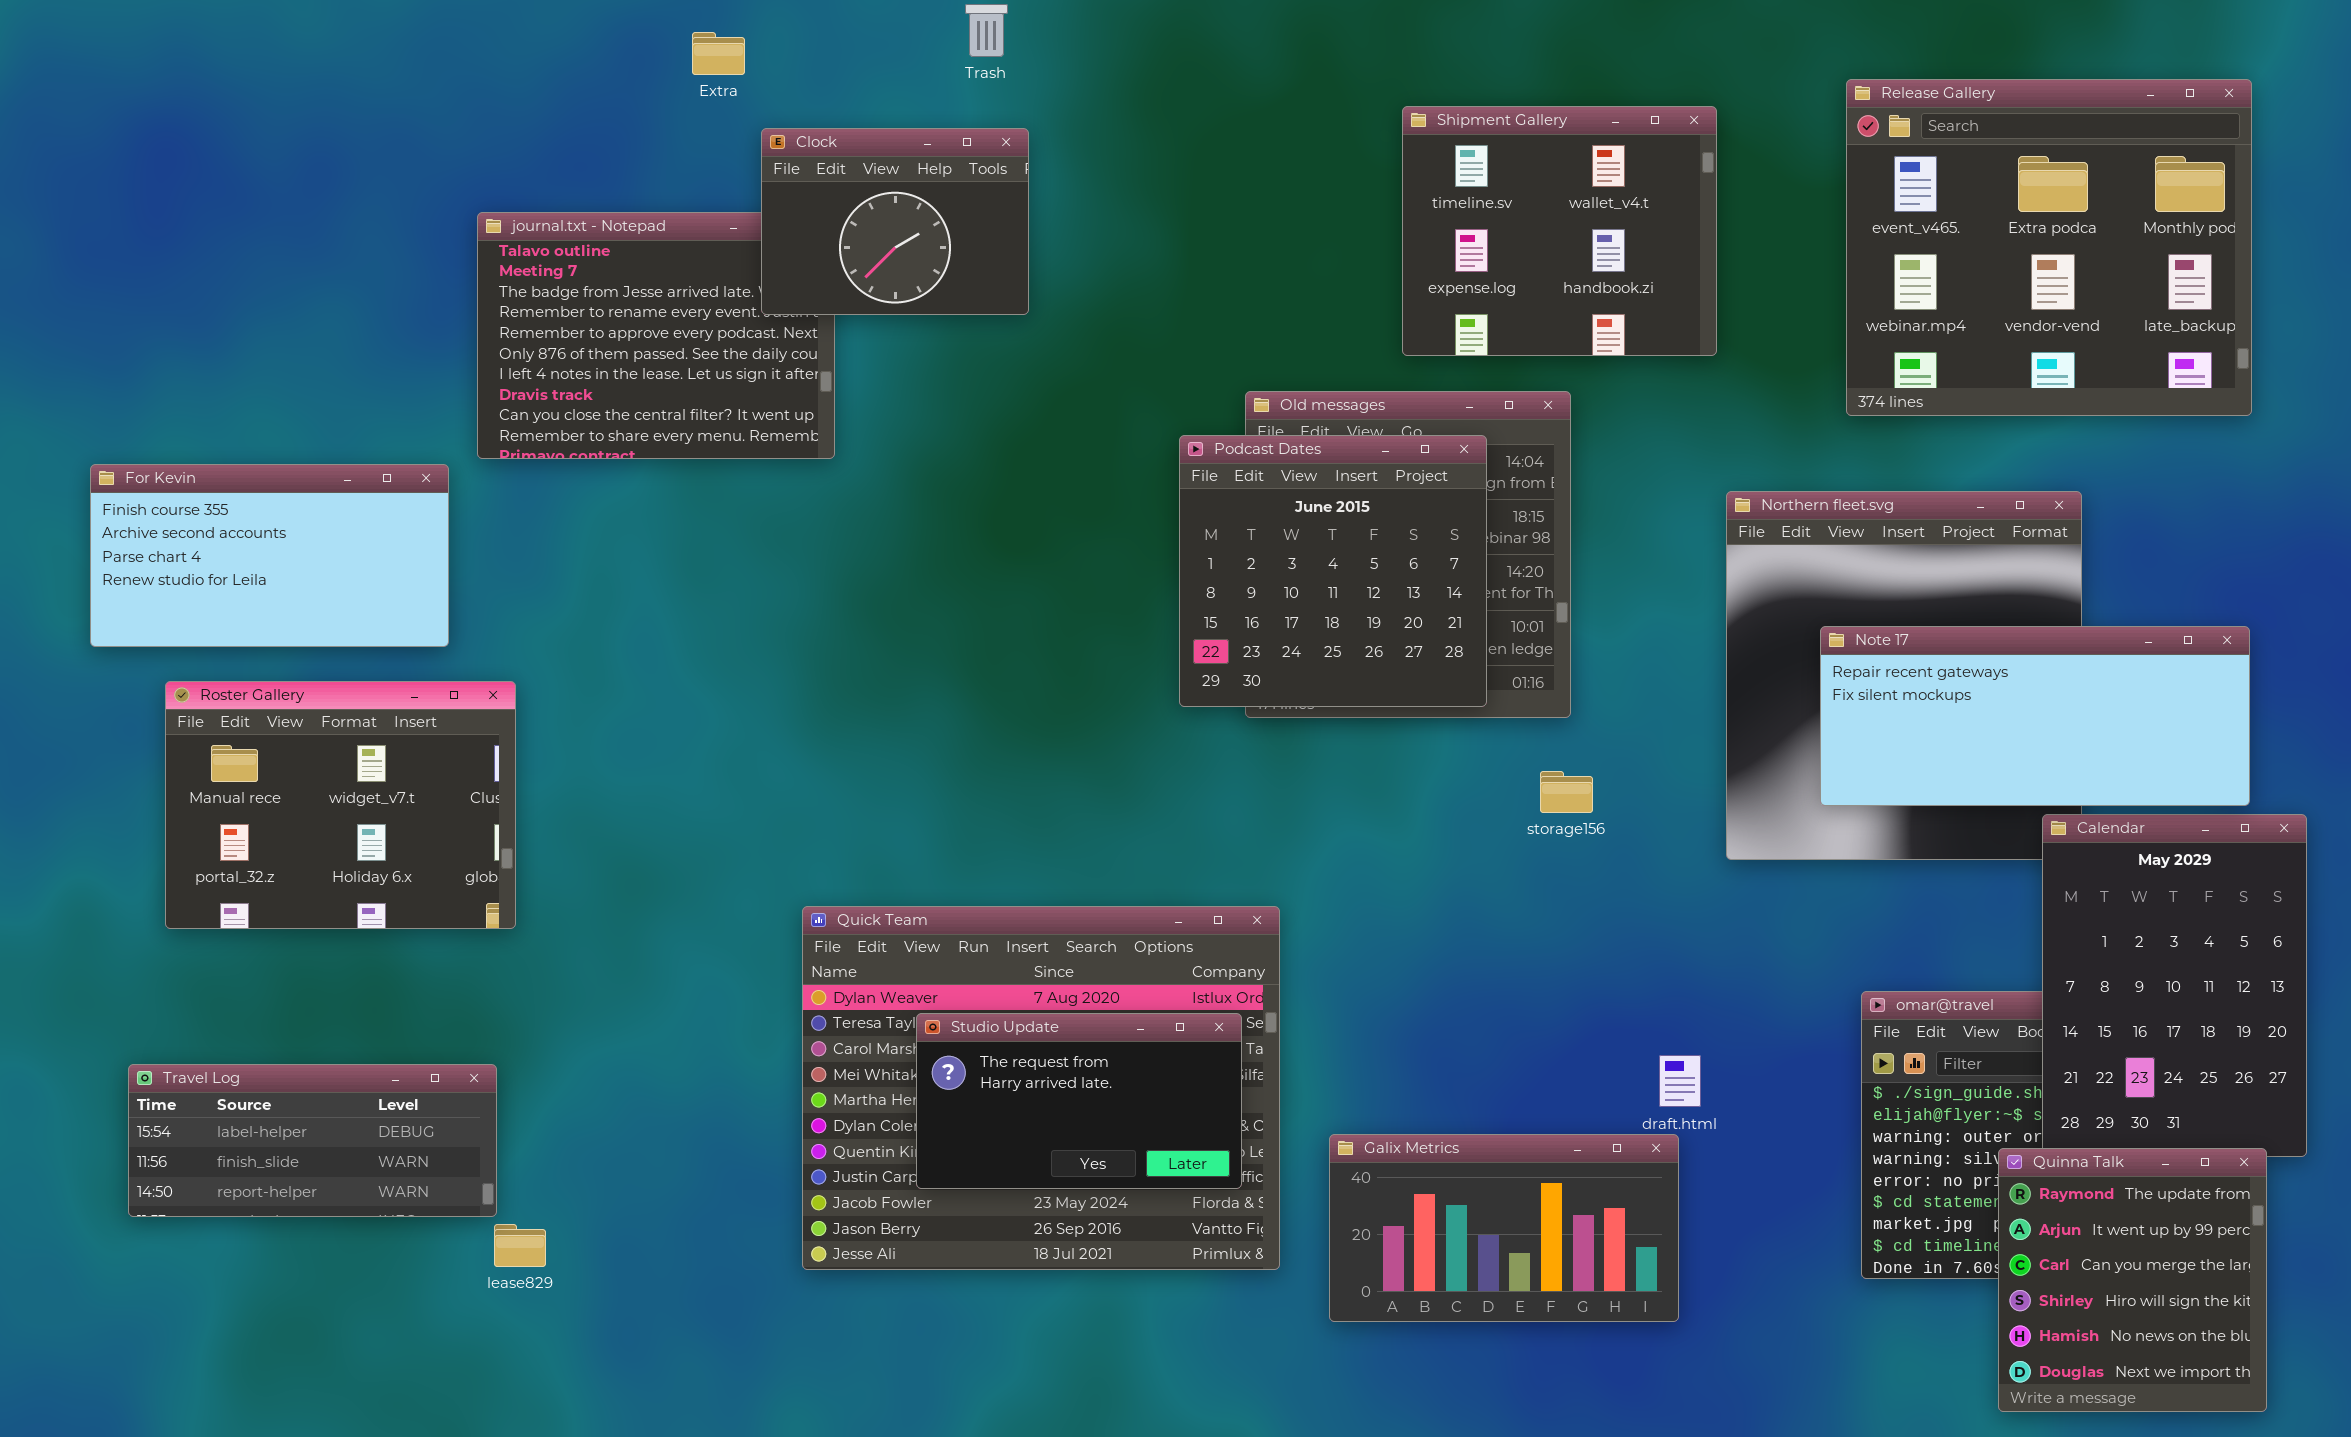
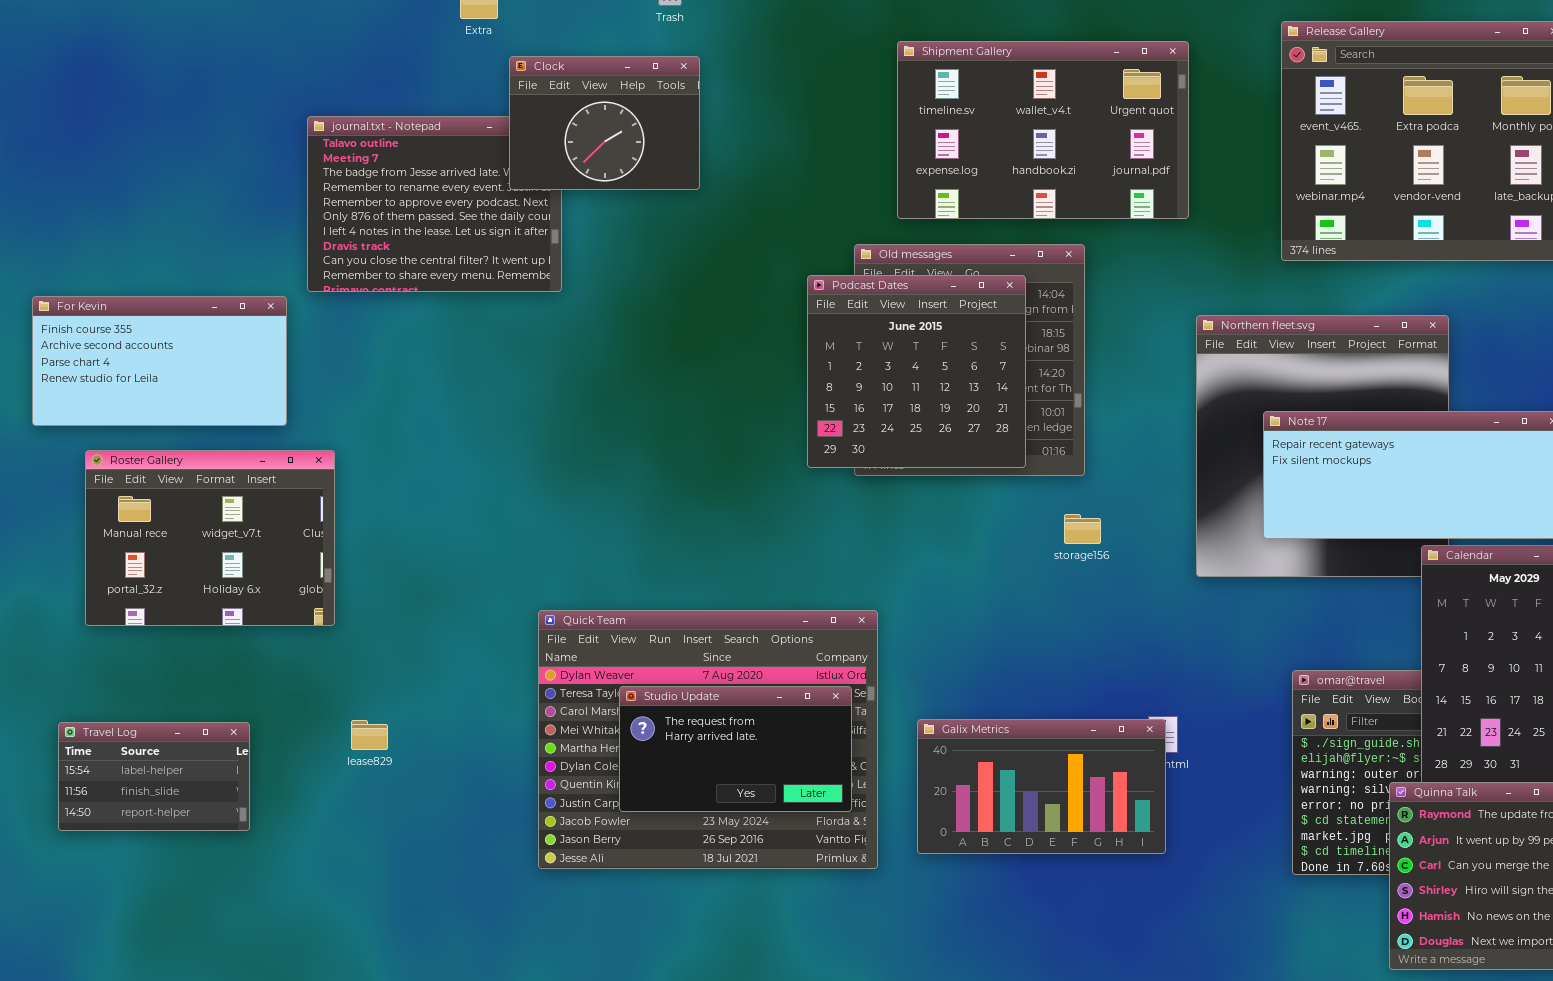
Shipment Gallery: [1402,106,1717,356] -> [897,41,1189,219], resized
Travel Log: [128,1064,497,1217] -> [58,722,250,831], resized
Galix Metrics: [1329,1134,1679,1322] -> [917,719,1166,854], moved
lease829: [494,1224,546,1267] -> [351,720,388,750], moved

